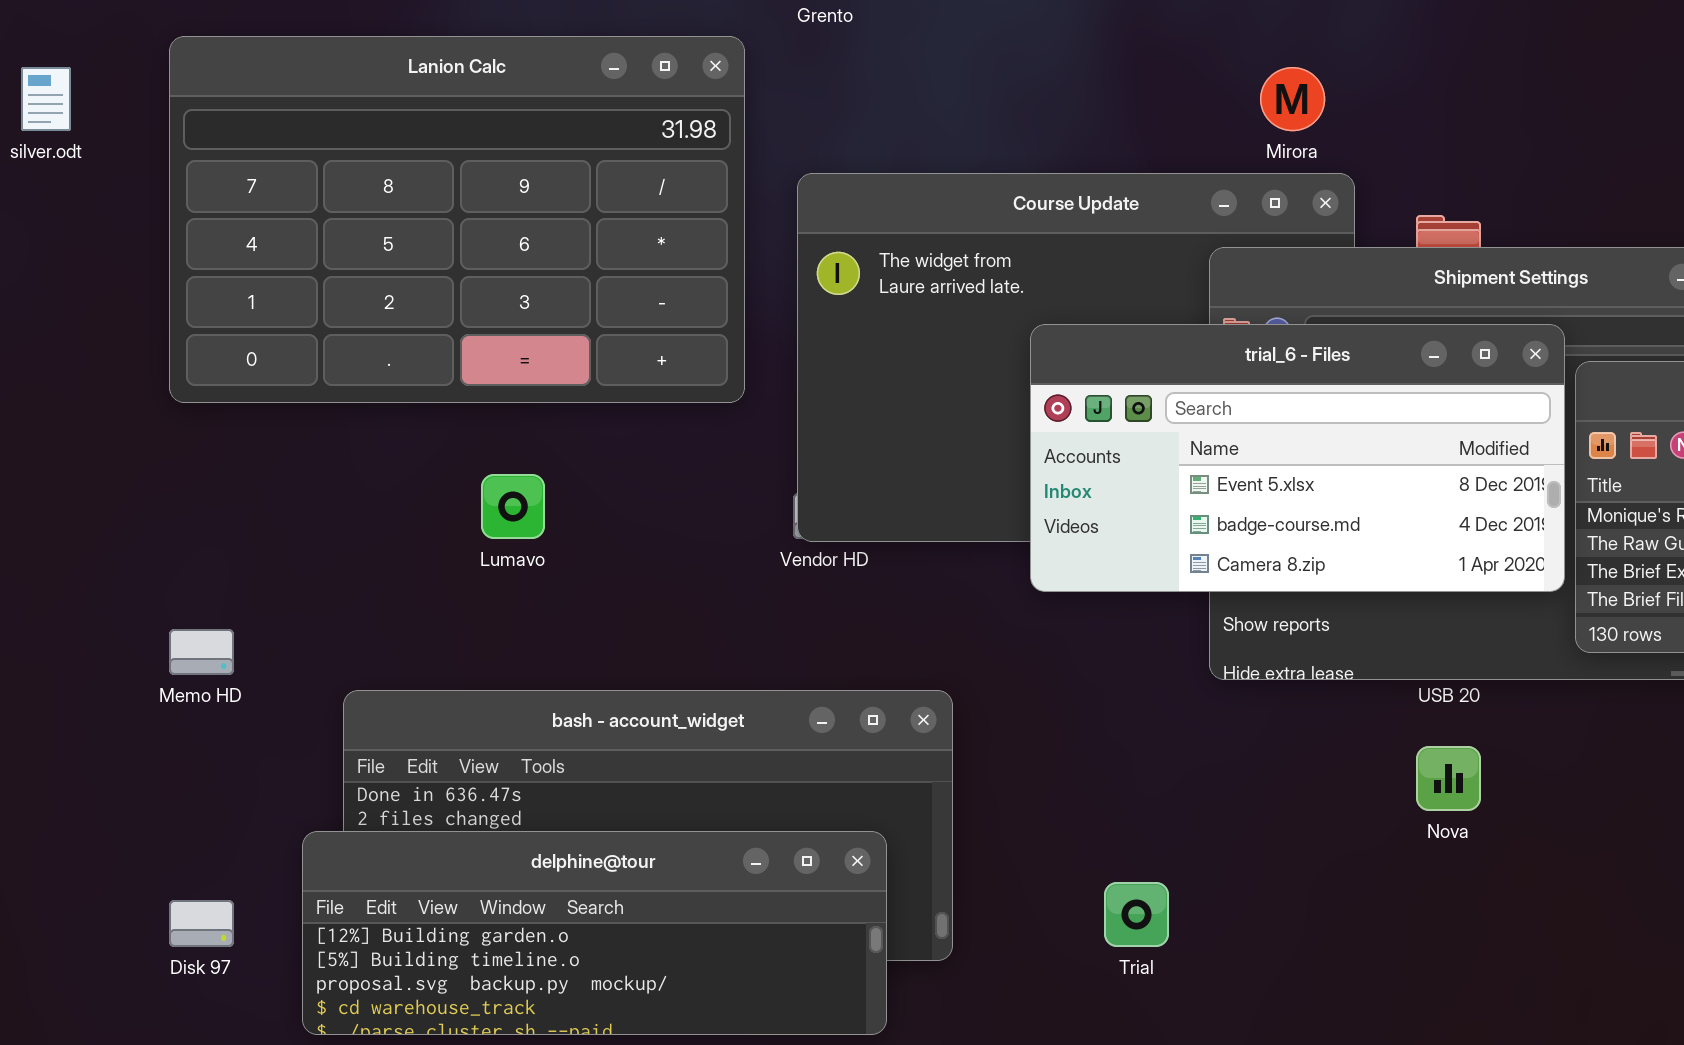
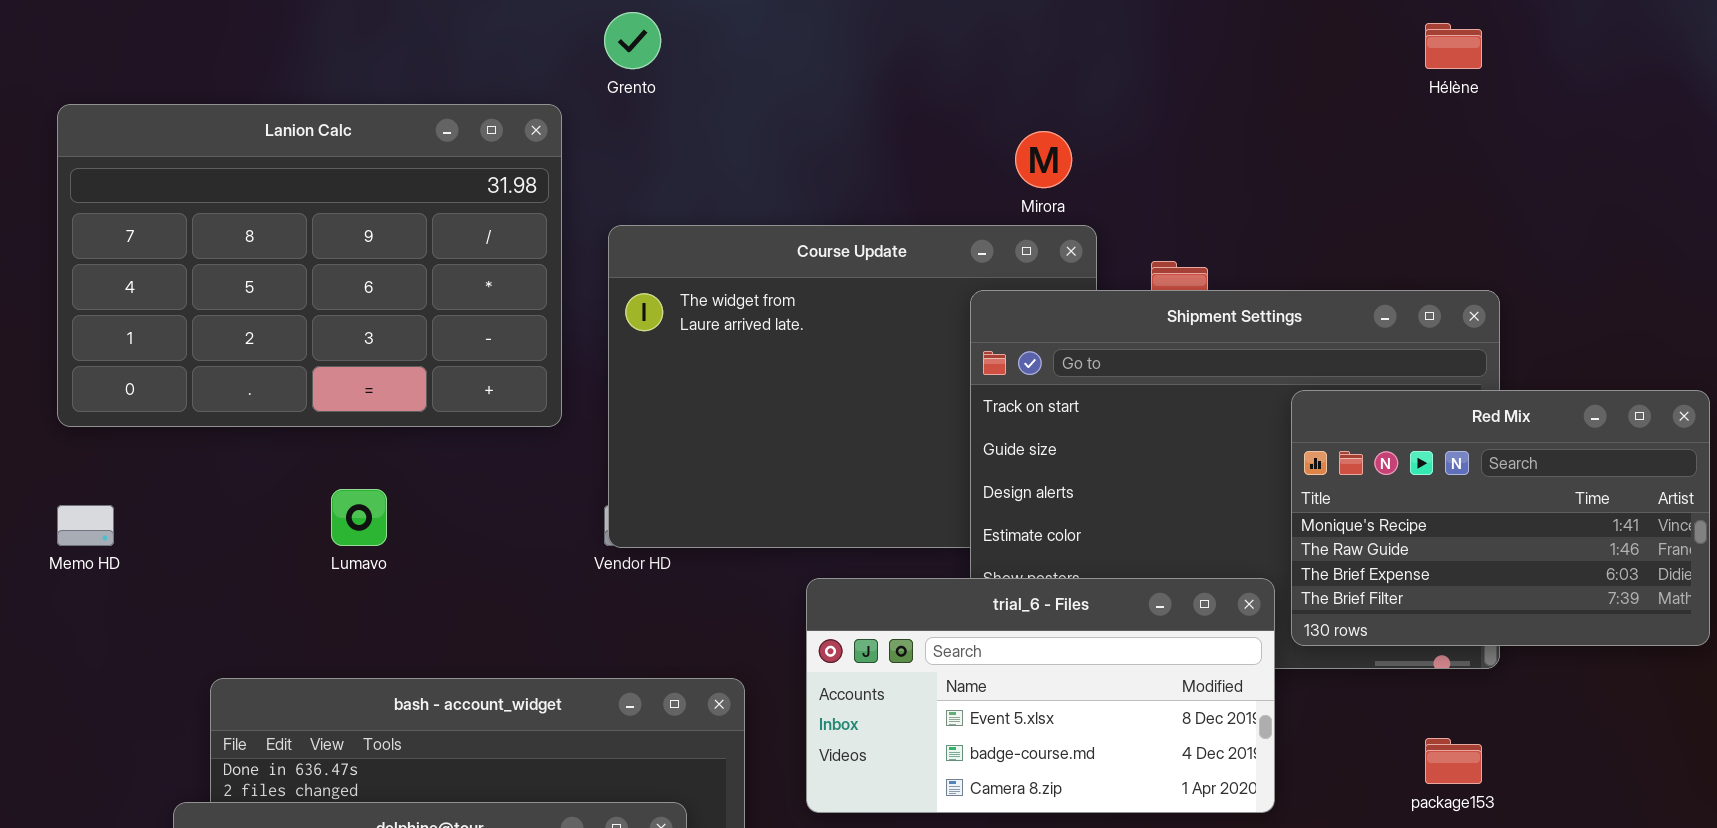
trial_6 - Files: [1030,324,1565,592] -> [806,578,1275,813], moved
Memo HD: [169,629,234,675] -> [57,505,114,546], moved

